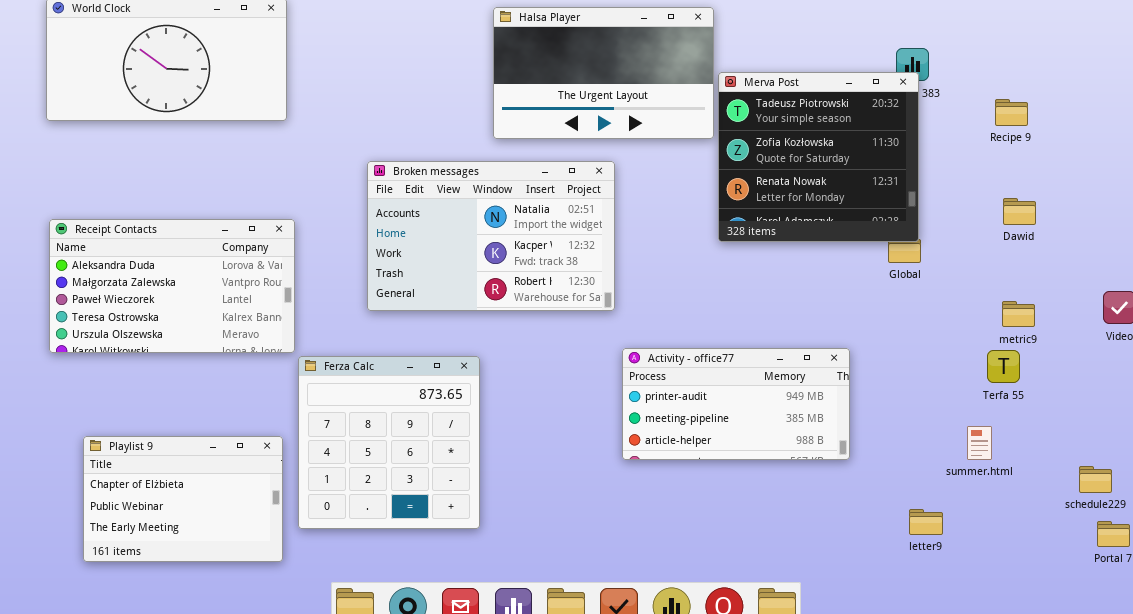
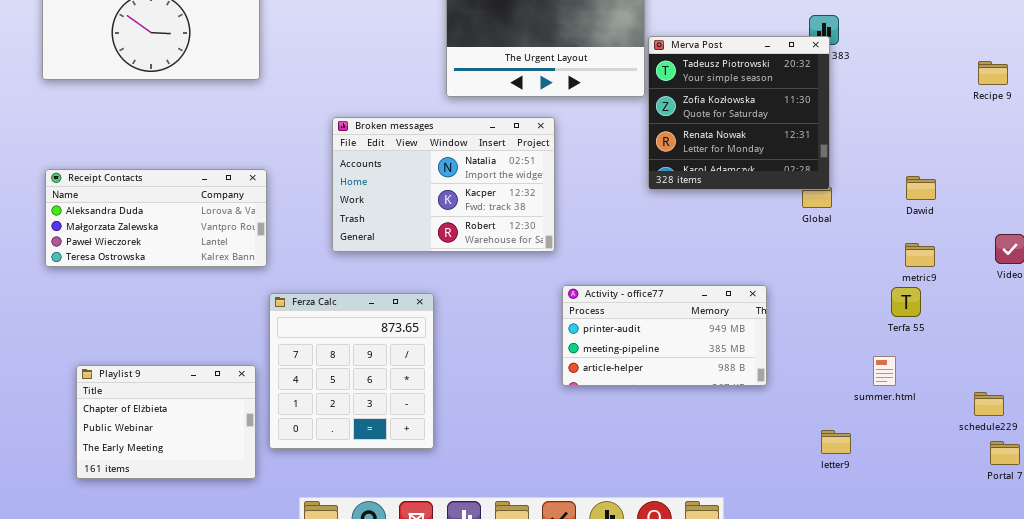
Recipe 9: [995,99,1028,126] -> [978,61,1008,85], moved
Dawid: [1003,198,1036,225] -> [906,176,936,200], moved
Receipt Contacts: [49,219,295,353] -> [45,169,267,267], resized

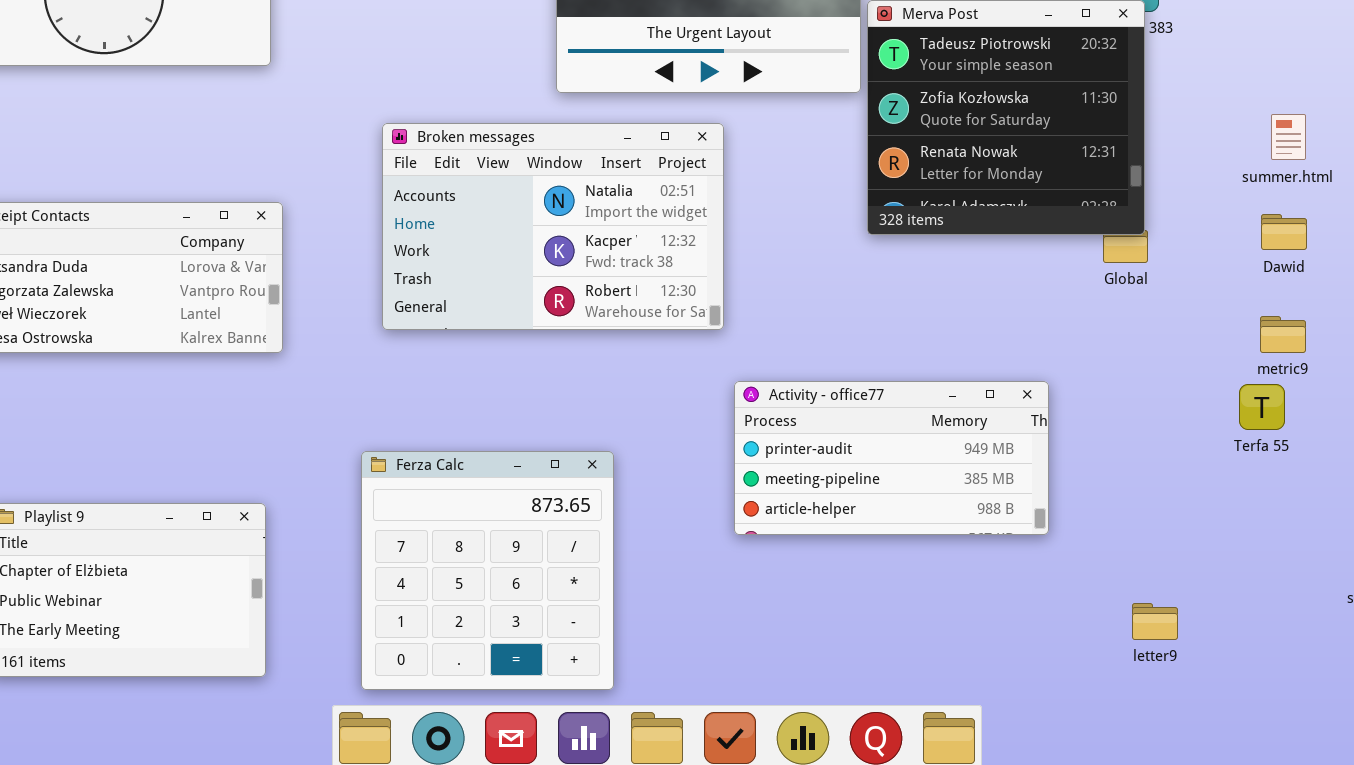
Ferza Calc: [269,293,434,449] -> [361,451,614,690], moved
summer.html: [873,356,896,386] -> [1271,114,1306,160], moved

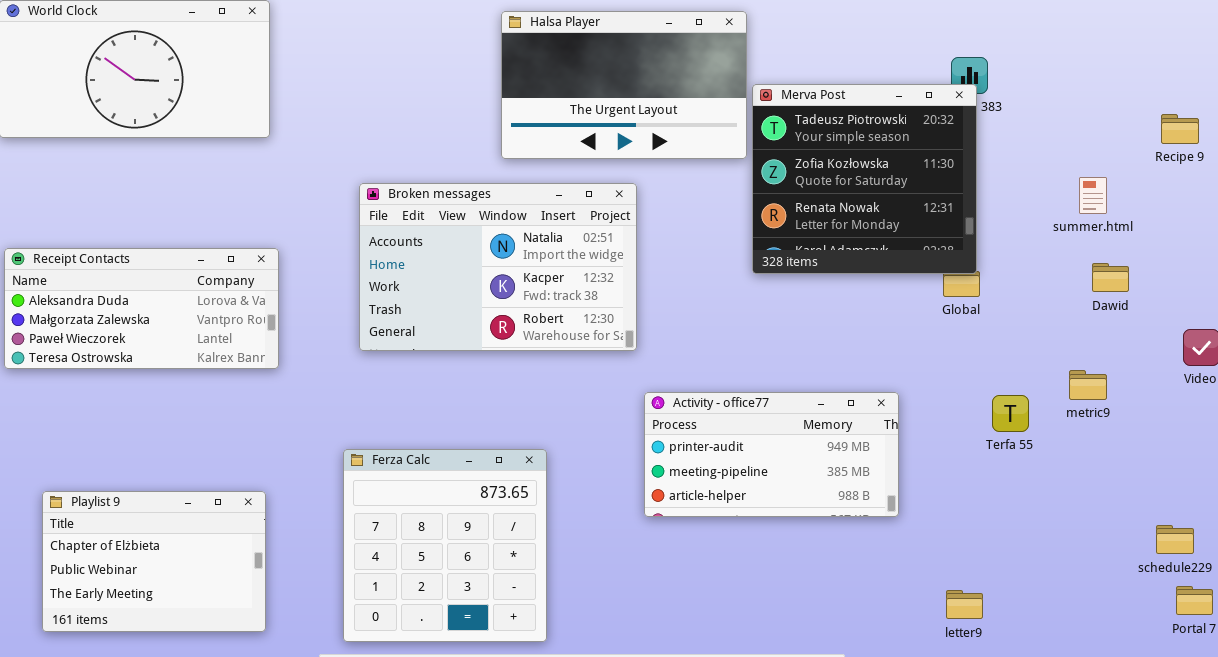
Dawid: [1261,214,1307,250] -> [1092,263,1129,292], moved
metric9: [1260,316,1306,353] -> [1069,370,1107,400], moved
Terfa 55: [1239,384,1285,430] -> [992,395,1029,432], moved
letter9: [1132,603,1178,640] -> [946,590,983,619], moved

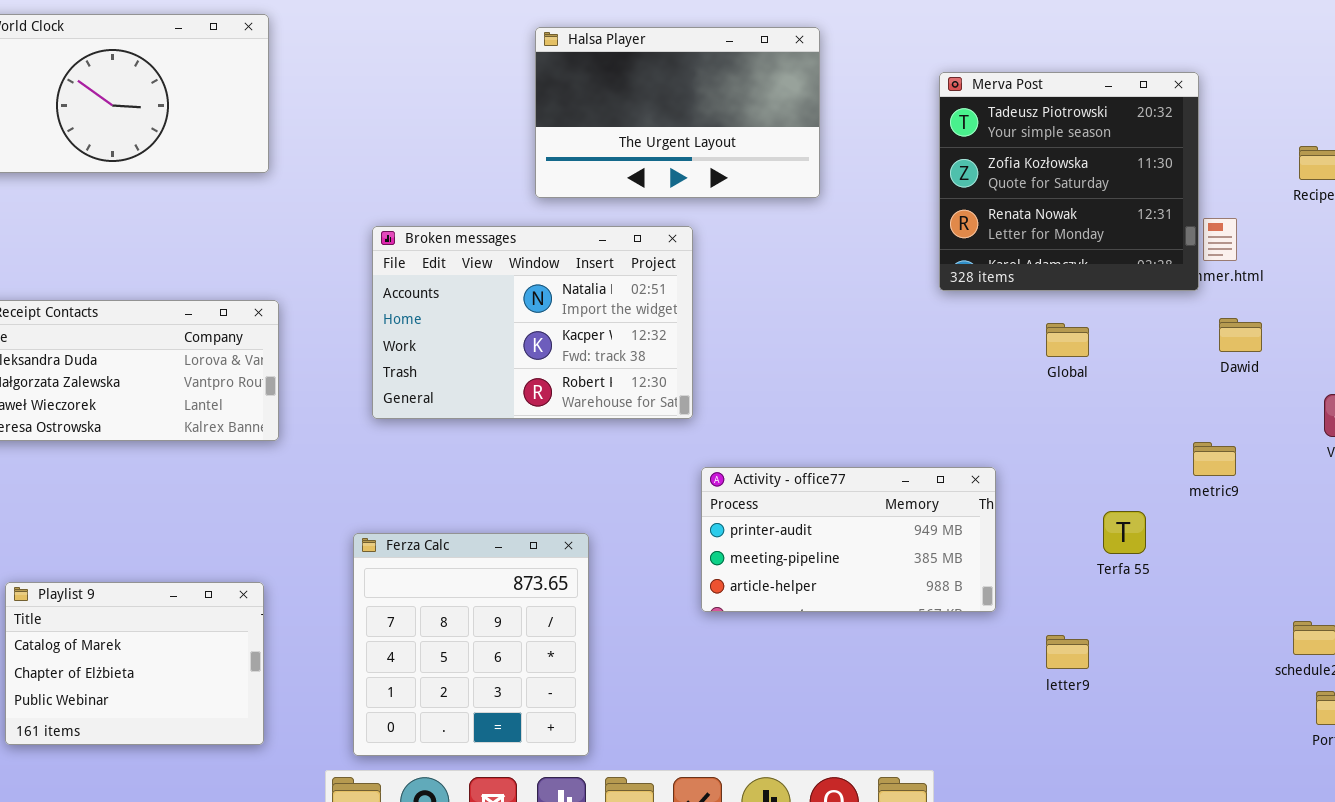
Merva Post: [752,84,977,274] -> [939,72,1199,291], moved
Terfa 55: [992,395,1029,432] -> [1103,511,1146,554], moved
Playlist 9: [42,491,266,632] -> [5,582,264,745], scrolled up 1 row
letter9: [946,590,983,619] -> [1046,635,1089,669], moved

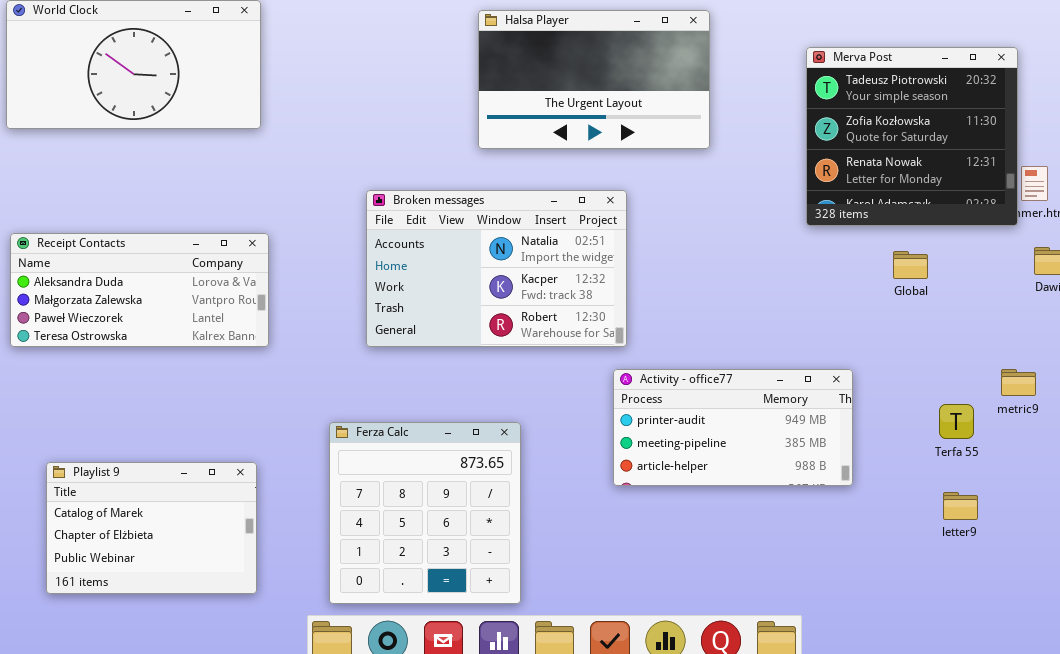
Broken messages: [372,226,693,419] -> [366,190,627,347], moved
metric9: [1193,442,1236,476] -> [1001,369,1036,396], moved
letter9: [1046,635,1089,669] -> [943,492,978,520], moved

